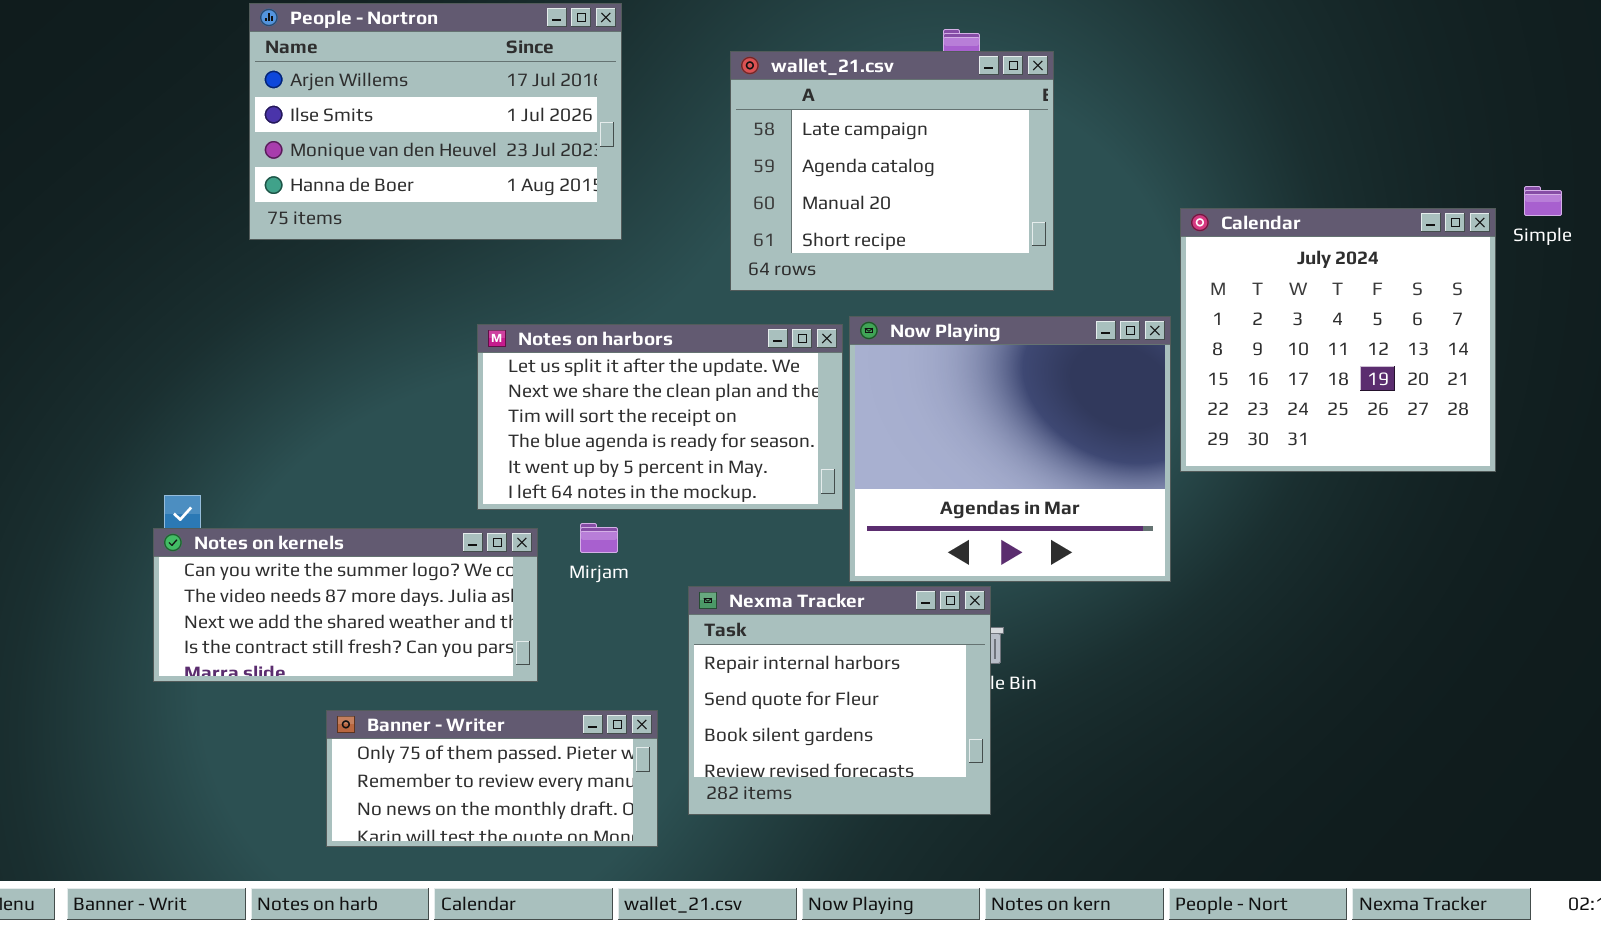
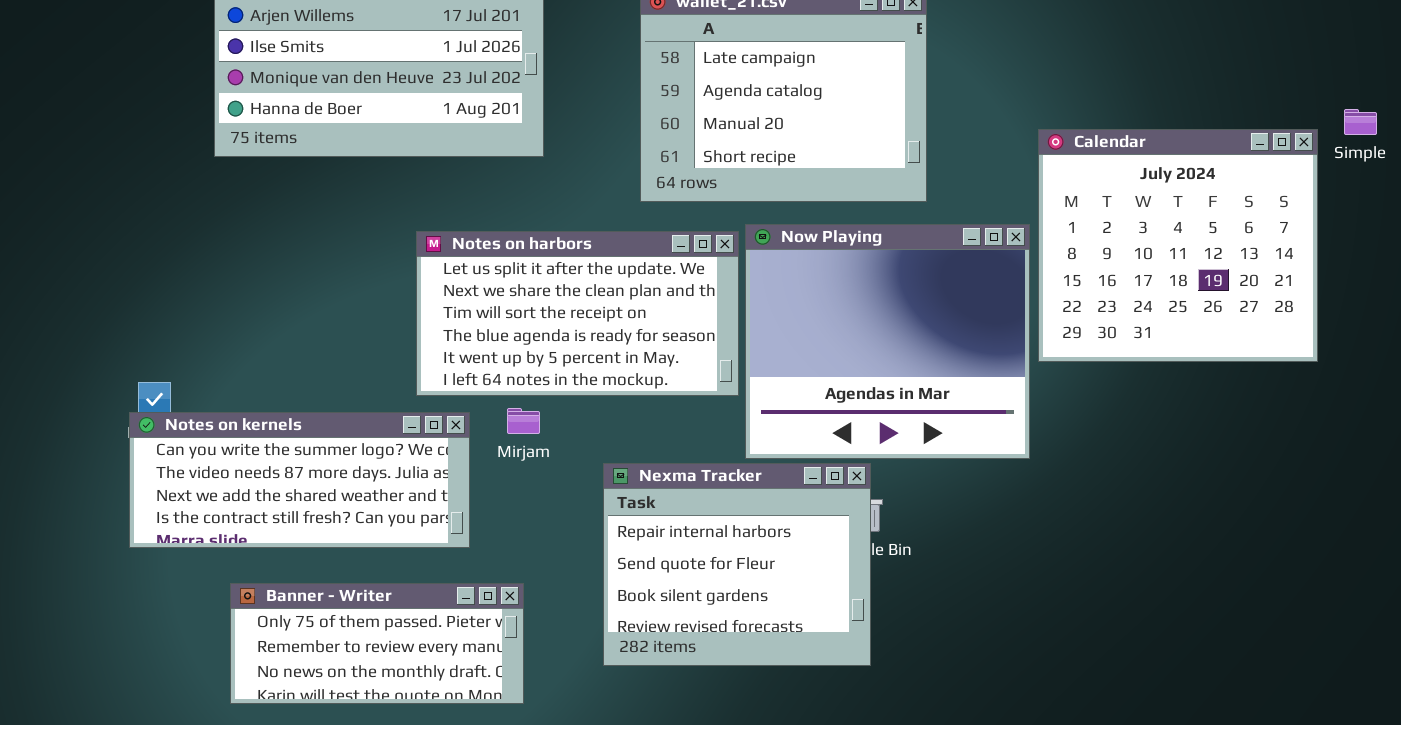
Banner - Writer: [326,710,658,847] -> [230,583,524,704], moved

